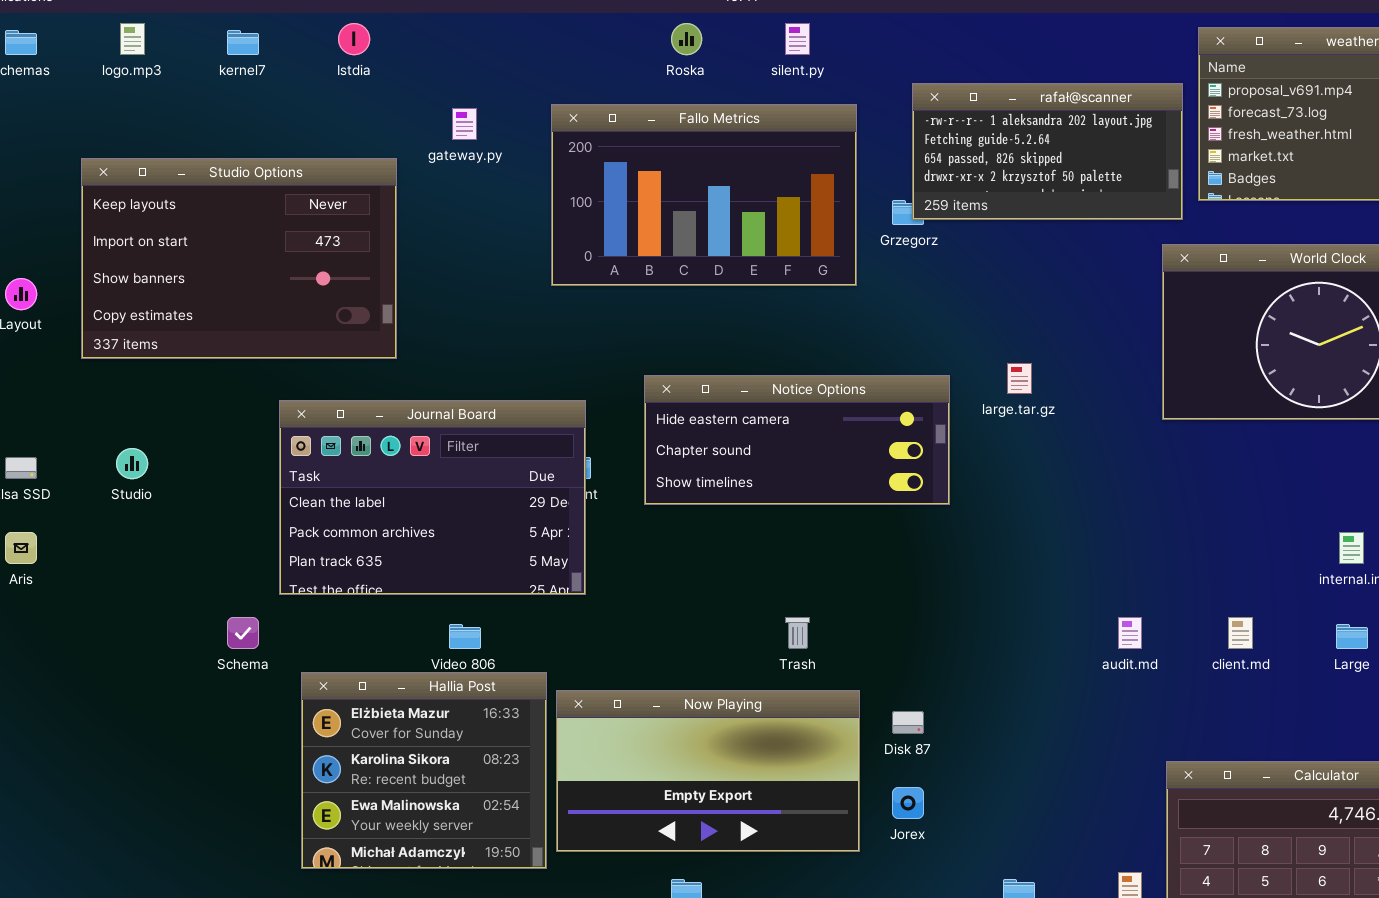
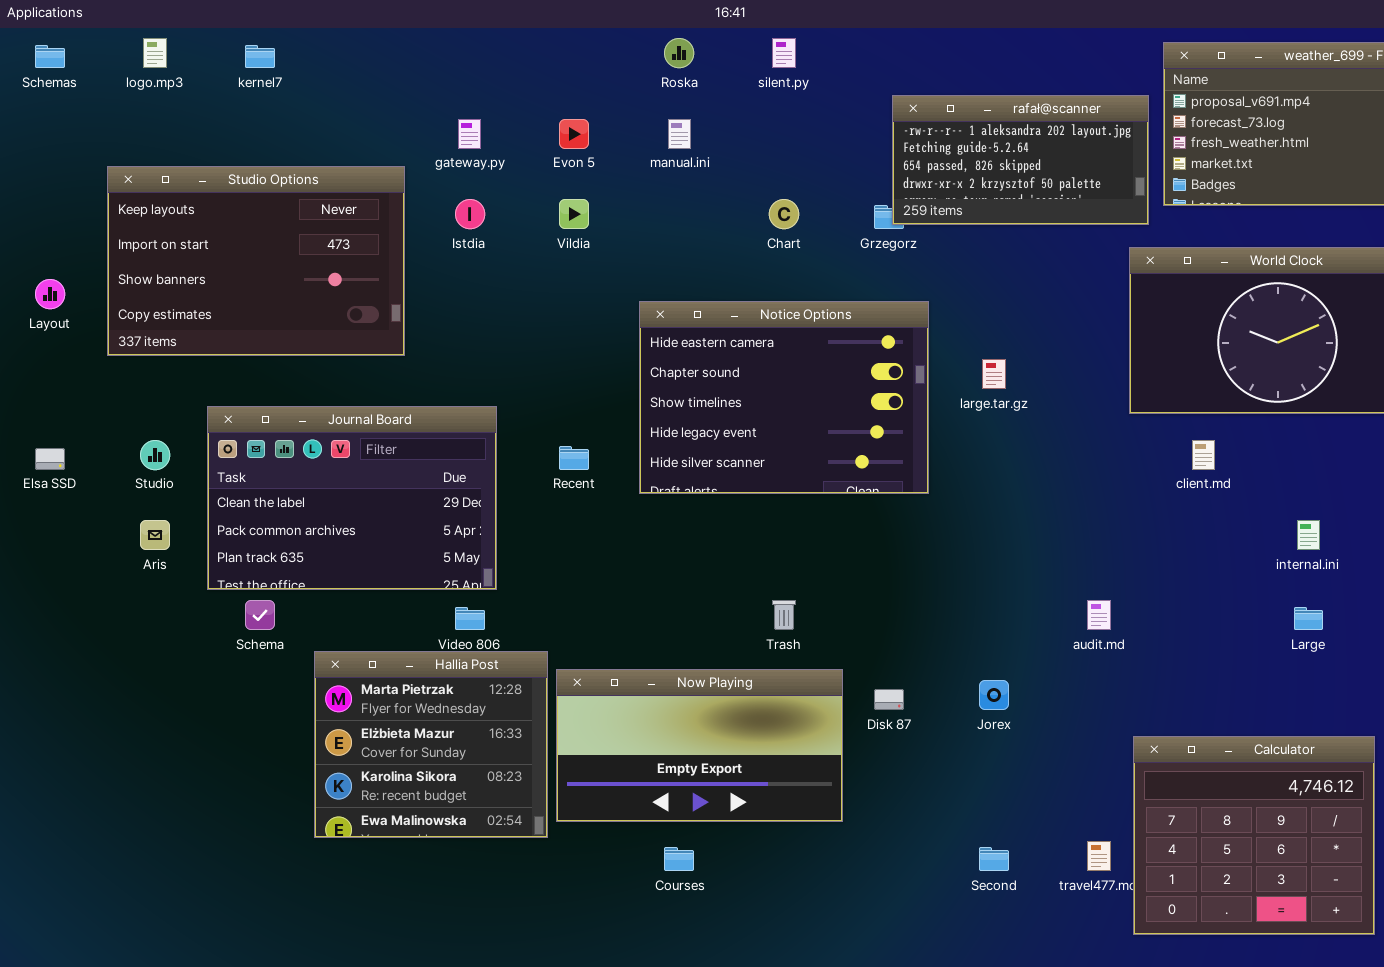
Istdia: [338,23,370,55] -> [455,199,485,229], moved
Fallo Metrics: [551,104,857,286] -> none, closed
Notice Options: [644,375,950,505] -> [639,301,929,494], resized
Journal Board: [279,400,586,595] -> [207,406,497,590], moved
Aris: [5,532,37,564] -> [140,520,170,550], moved
client.md: [1228,617,1253,649] -> [1192,440,1215,470], moved
Hallia Post: [301,672,547,869] -> [314,651,548,838], scrolled up 1 row
Jorex: [892,787,924,819] -> [979,680,1009,710], moved

